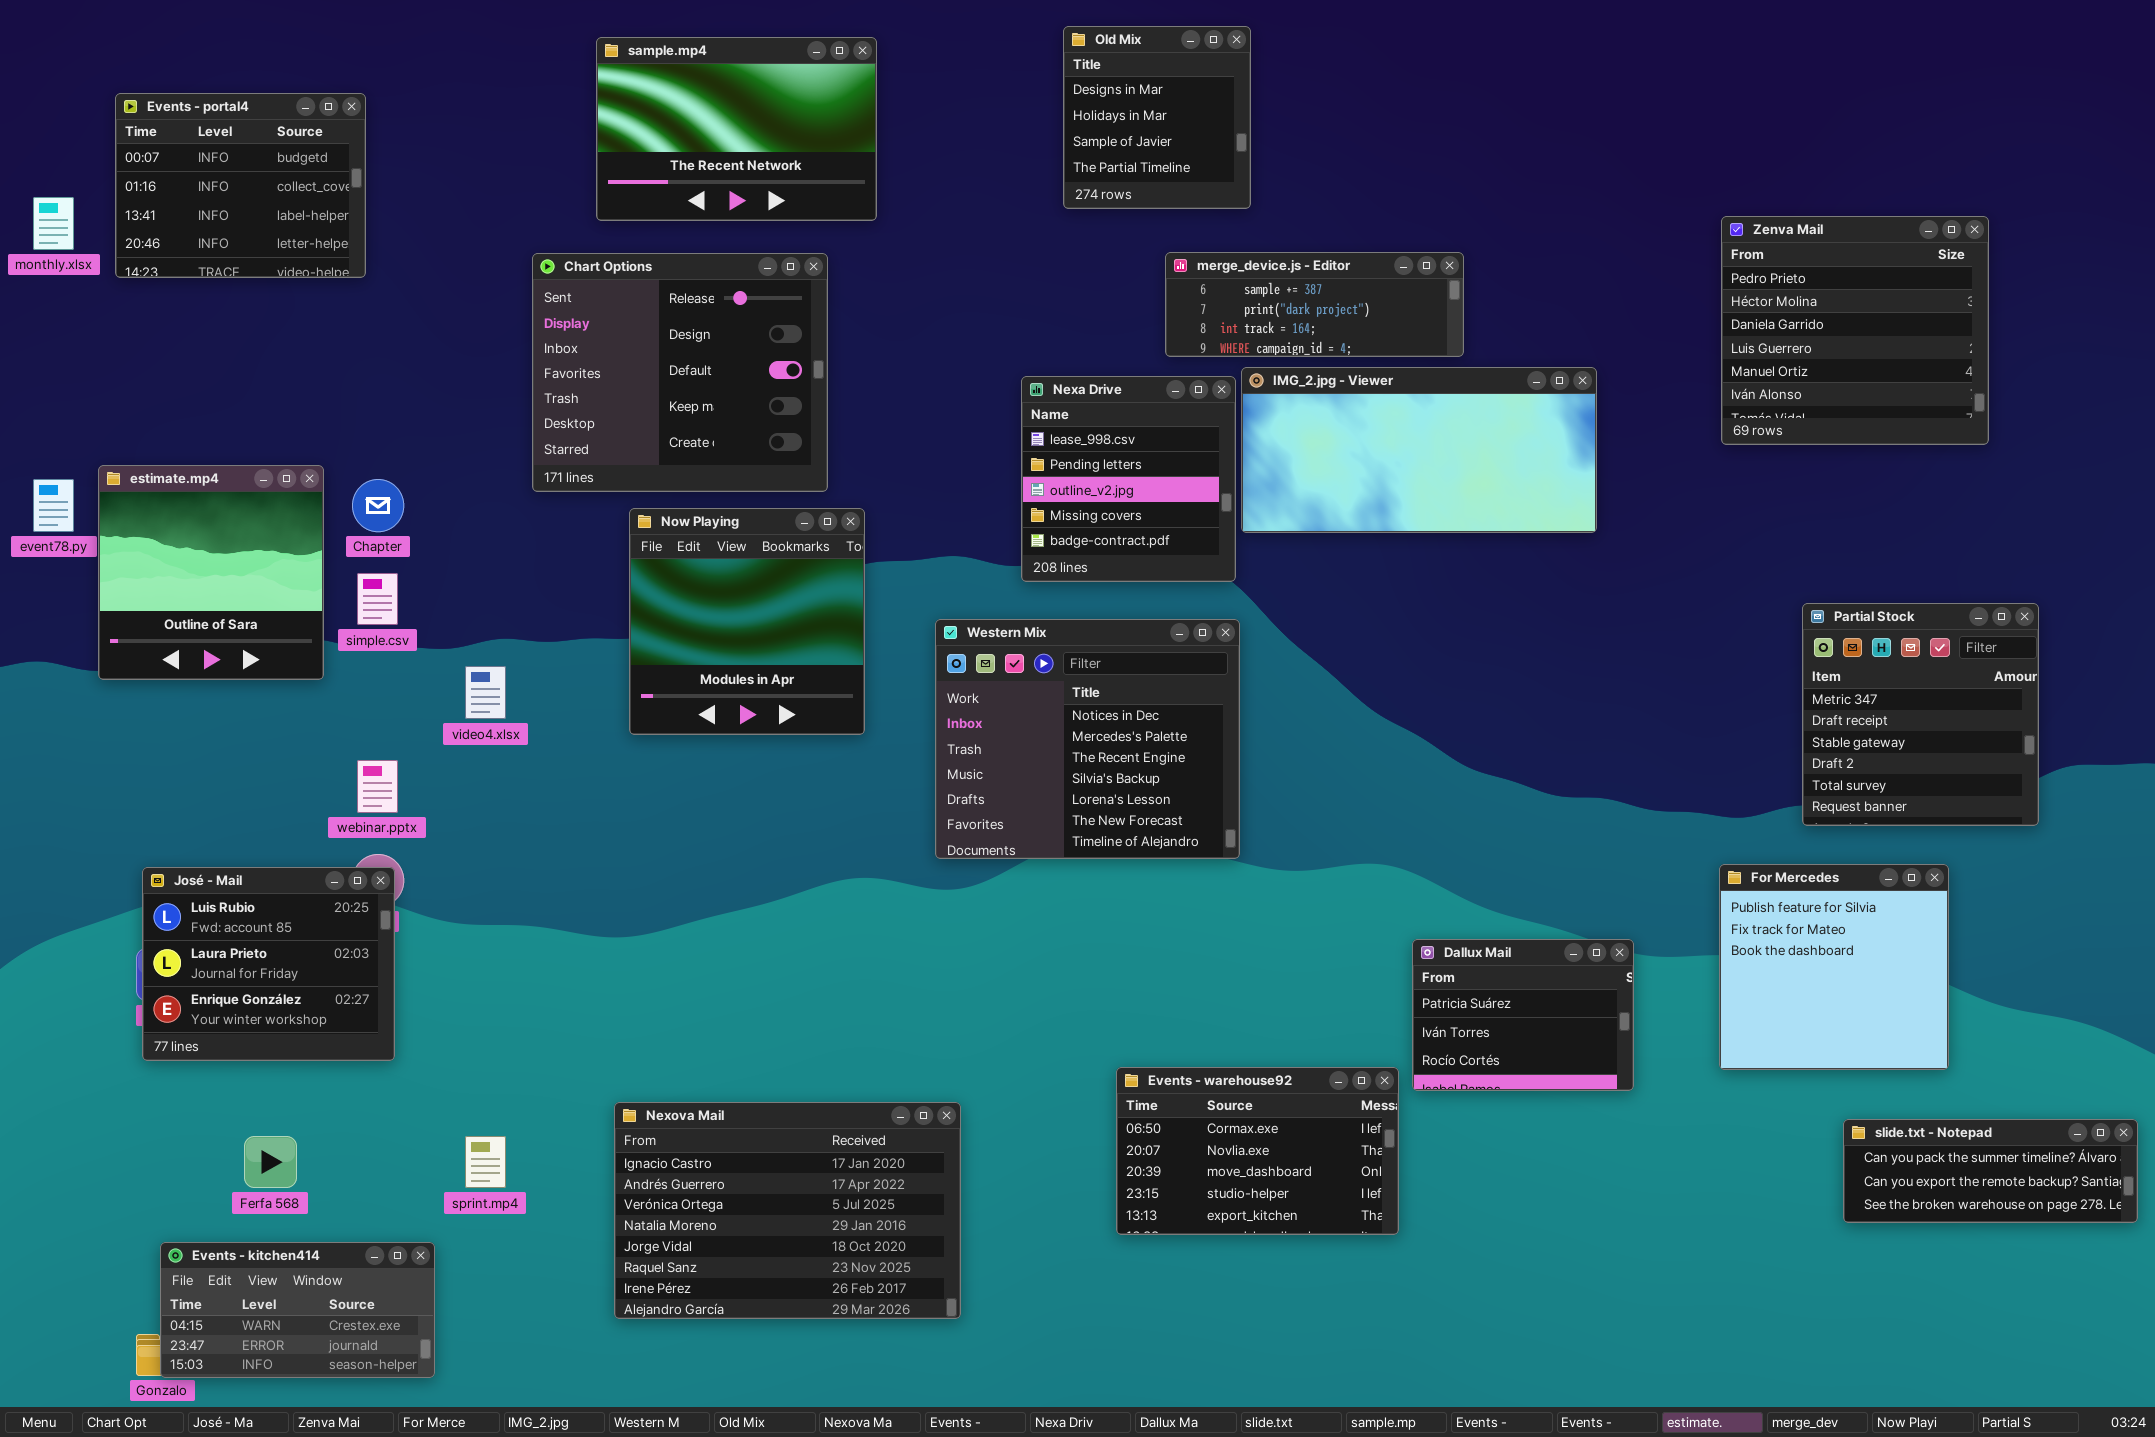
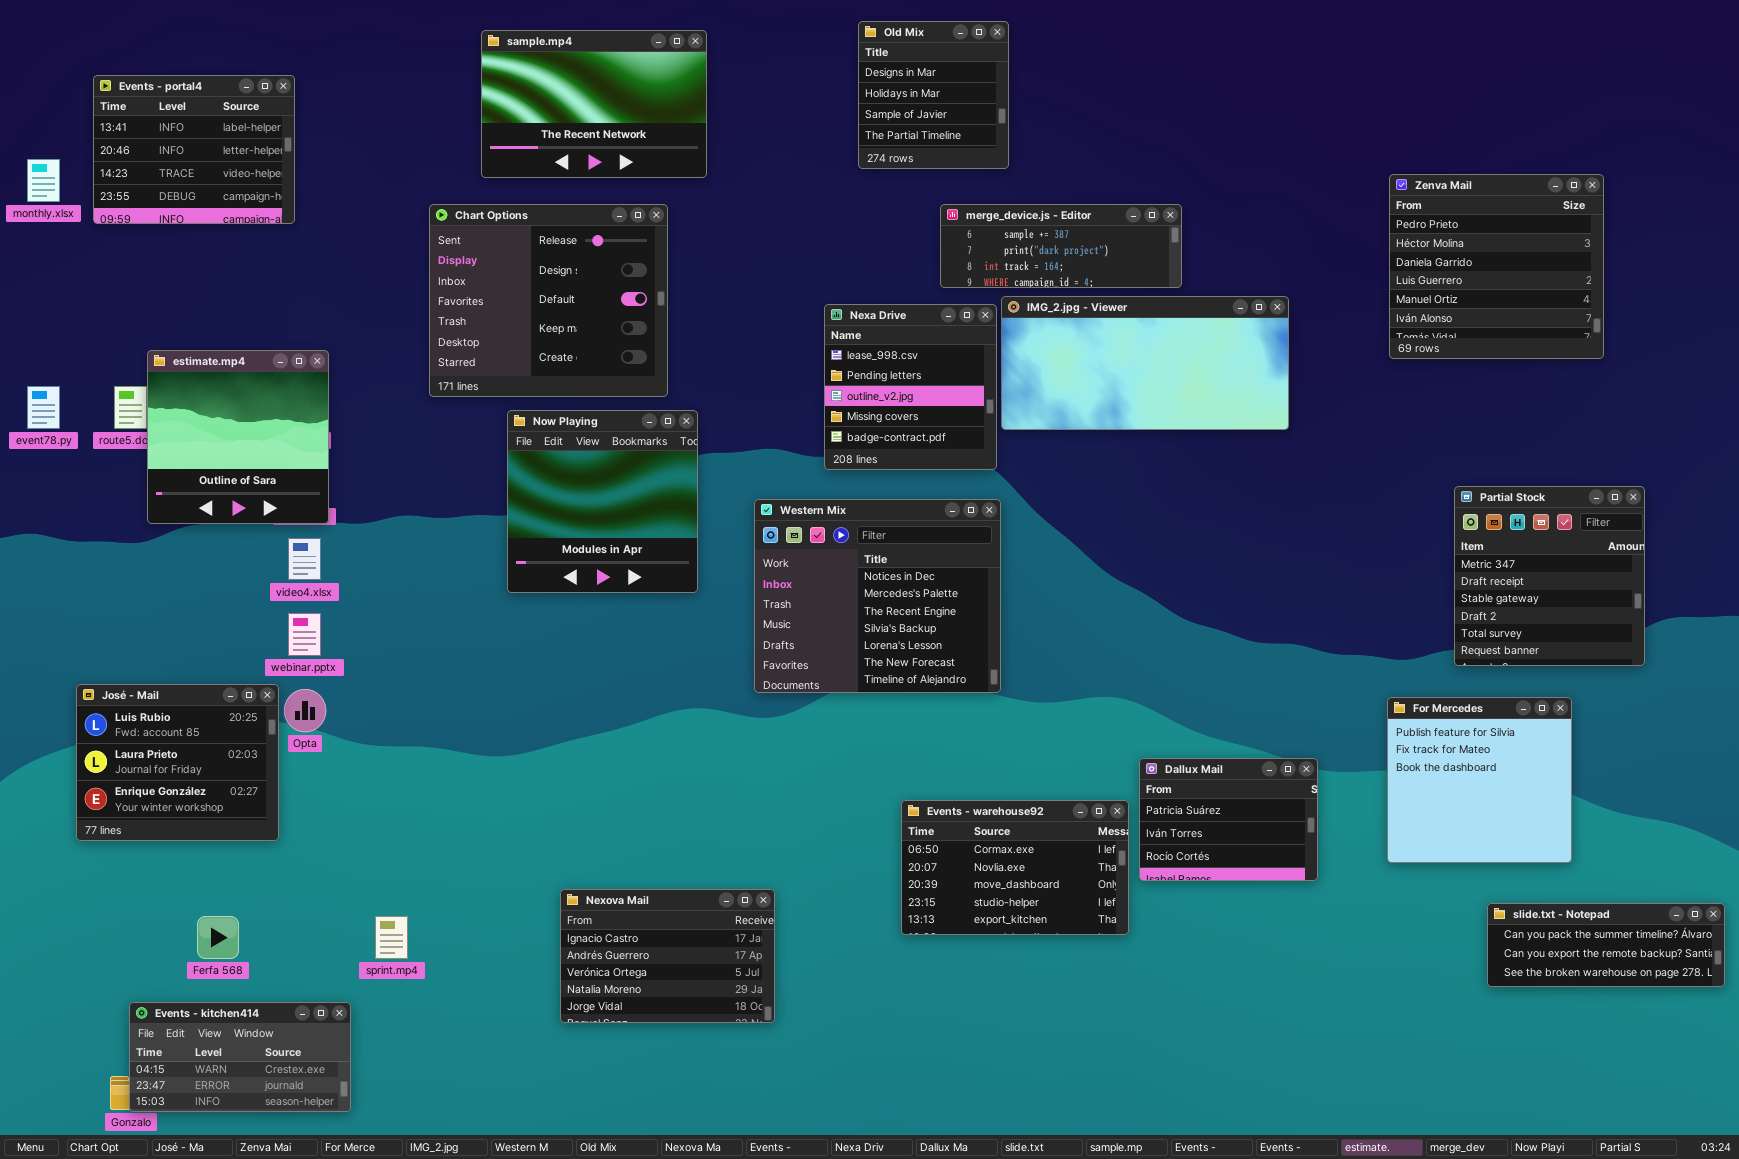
Events - portal4: [115,93,366,278] -> [93,75,295,224], scrolled down 2 rows
estimate.mp4: [98,465,324,680] -> [147,350,329,524], moved
video4.xlsx: [465,666,506,719] -> [288,538,321,580], moved
José - Mail: [142,867,395,1061] -> [76,684,279,841], moved
Events - warehouse92: [1116,1067,1399,1235] -> [901,800,1129,935], moved
Nexova Mail: [614,1102,961,1319] -> [560,889,775,1023], resized

